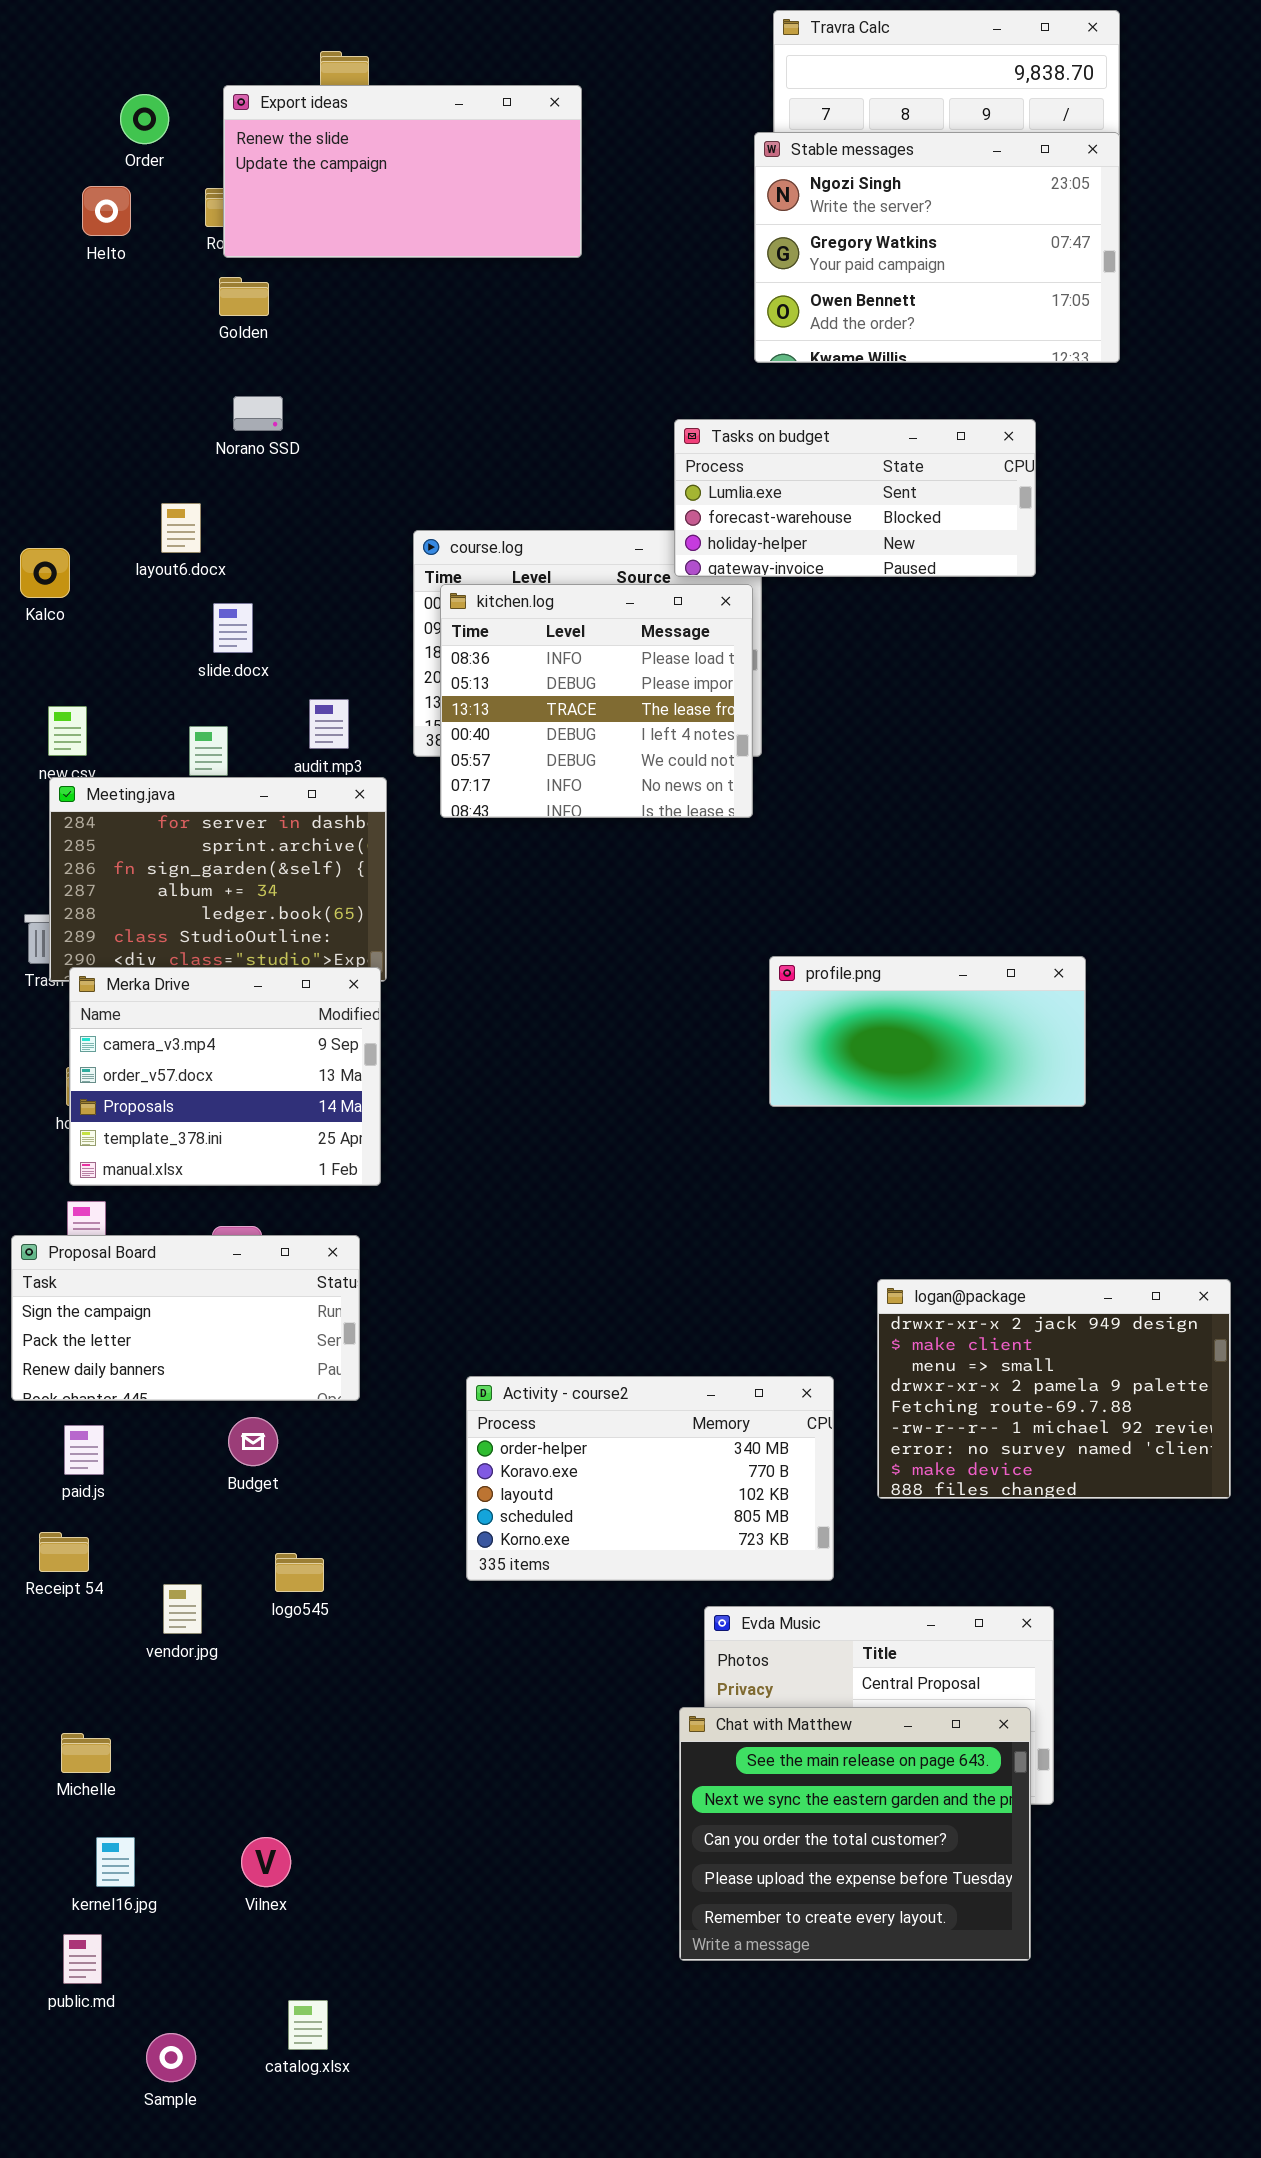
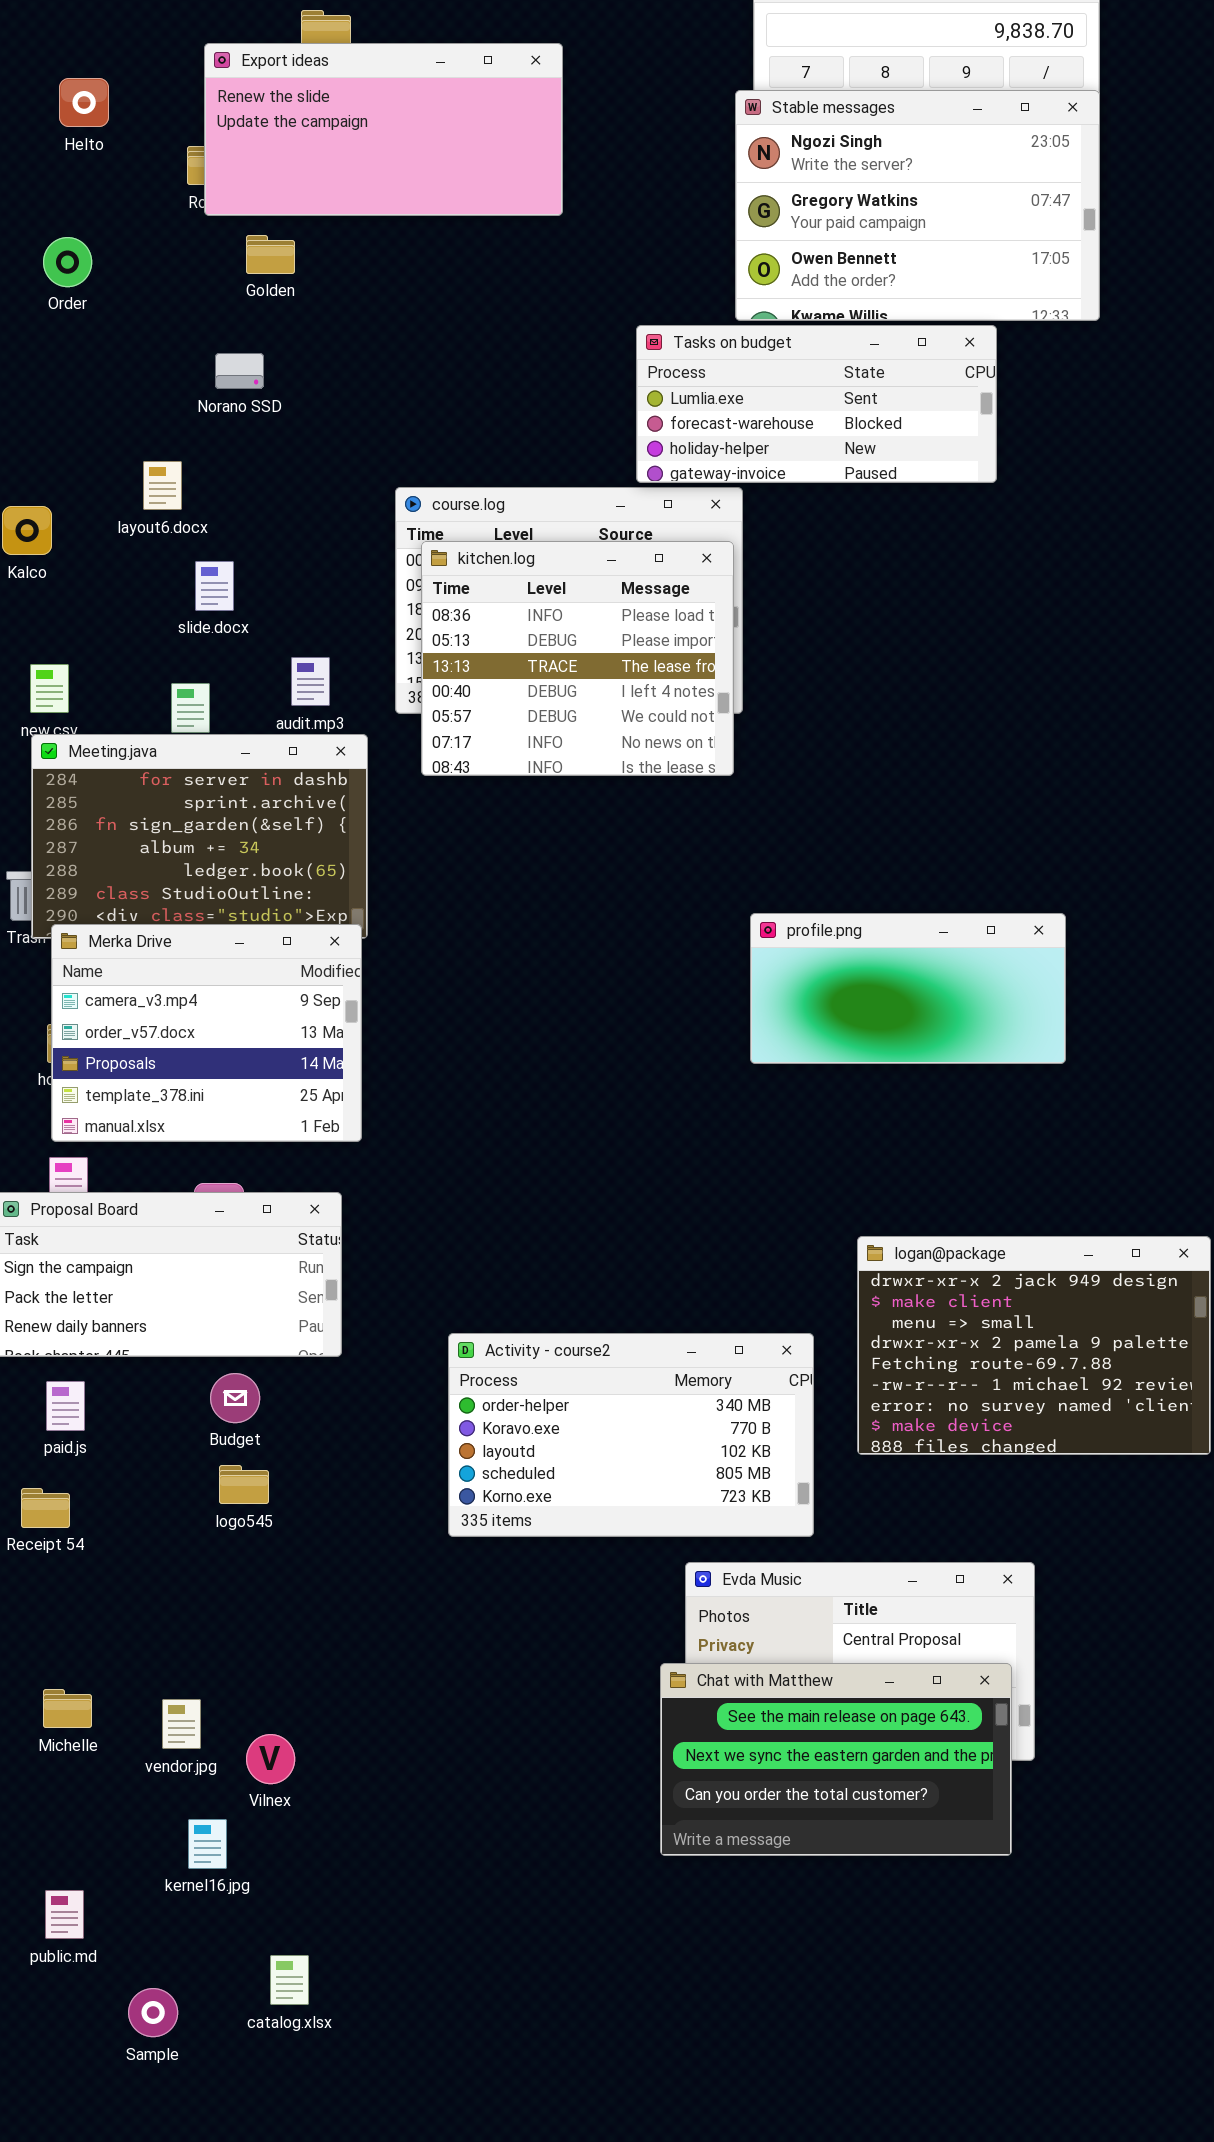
Order: [120,94,169,144] -> [43,237,92,287], moved
Helto: [82,186,131,236] -> [59,78,109,127], moved
Golden: [219,277,269,316] -> [246,235,295,274], moved
Tasks on budget: [674,419,1036,577] -> [636,325,997,483], moved
logo545: [275,1553,324,1592] -> [219,1465,269,1504], moved
vendor.jpg: [163,1584,202,1634] -> [162,1699,201,1749], moved
Chat with Matthew: [679,1707,1031,1961] -> [660,1663,1012,1856], resized
kernel16.jpg: [96,1837,135,1887] -> [188,1819,227,1869], moved
Vilnex: [241,1837,291,1887] -> [246,1734,295,1784], moved

